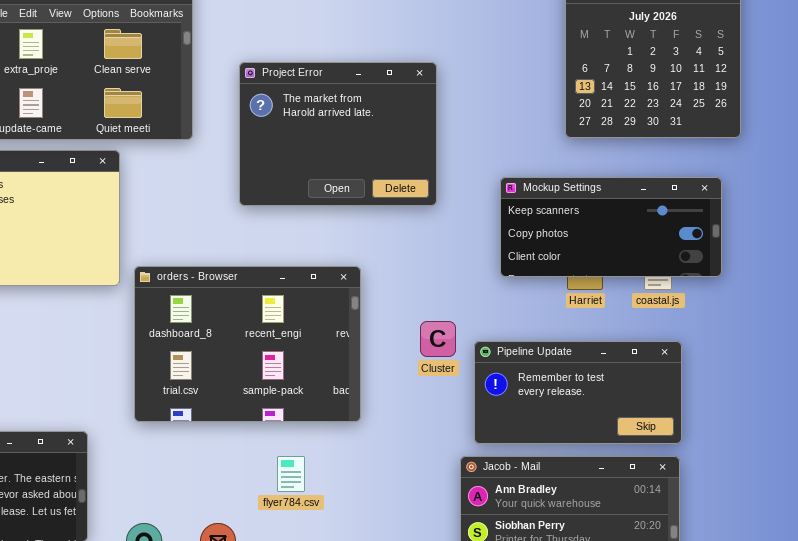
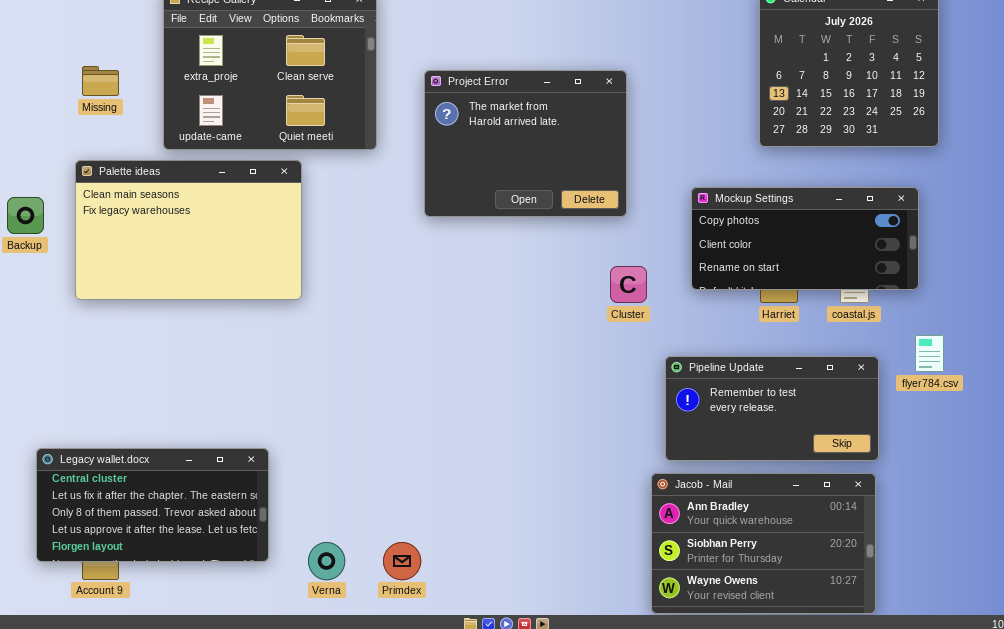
Mockup Settings: [500,177,722,277] -> [691,187,919,290], scrolled down 1 row
orders - Browser: [134,266,361,422] -> none, closed
Cluster: [420,321,456,357] -> [610,266,647,303], moved
flyer784.csv: [277,456,305,492] -> [915,335,944,372], moved

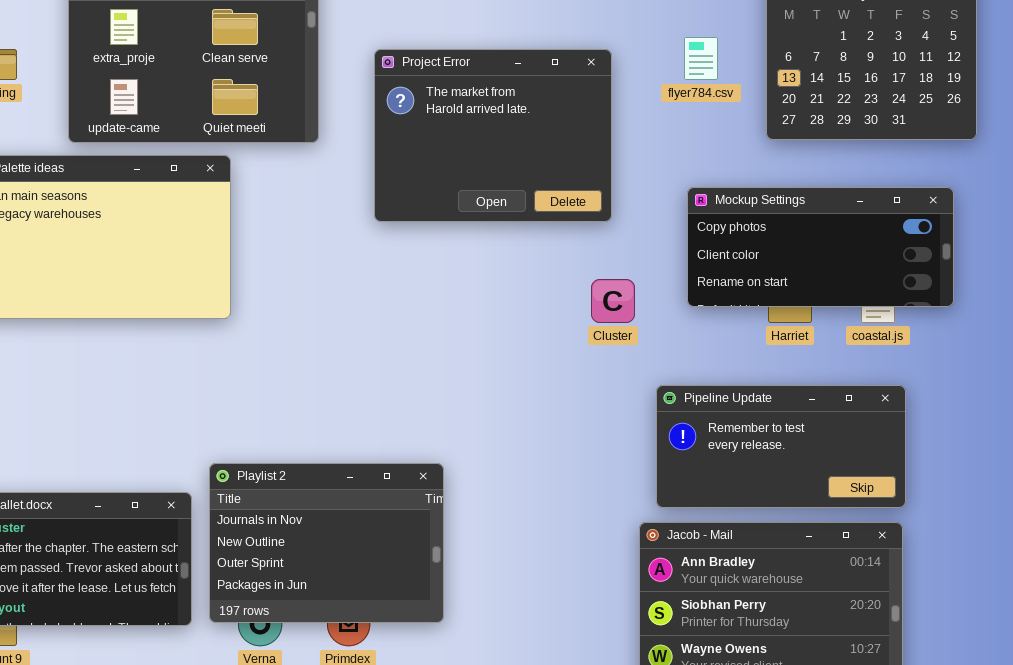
flyer784.csv: [915,335,944,372] -> [684,37,718,80], moved
Playlist 2: none -> [209,463,444,623], opened

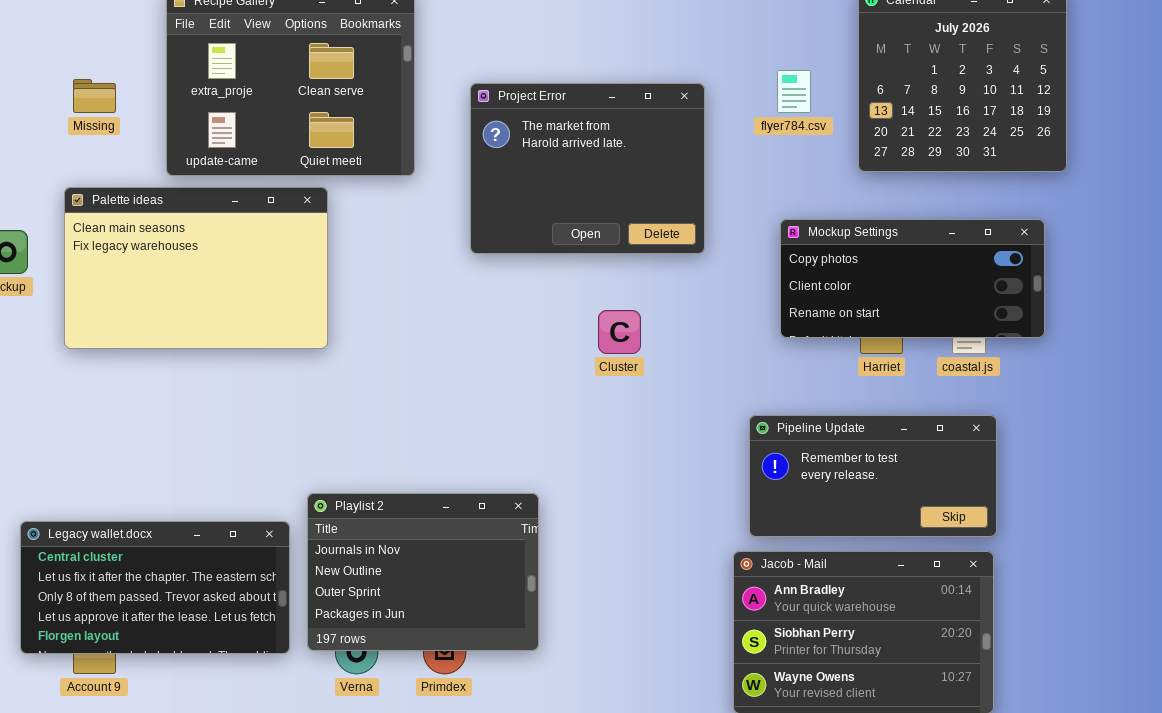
Cluster: [591,279,635,323] -> [598,310,641,354], moved

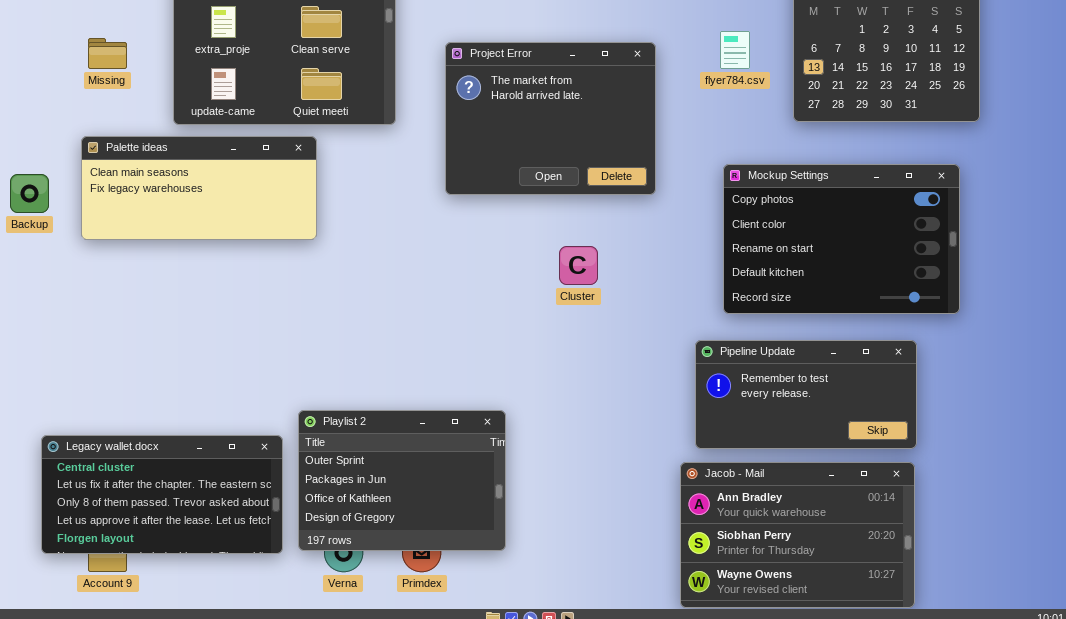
Palette ideas: [64,187,328,349] -> [81,136,317,240], resized
Mockup Settings: [780,219,1045,338] -> [723,164,960,314], resized
Playlist 2: [307,493,539,651] -> [298,410,506,551], scrolled down 2 rows

